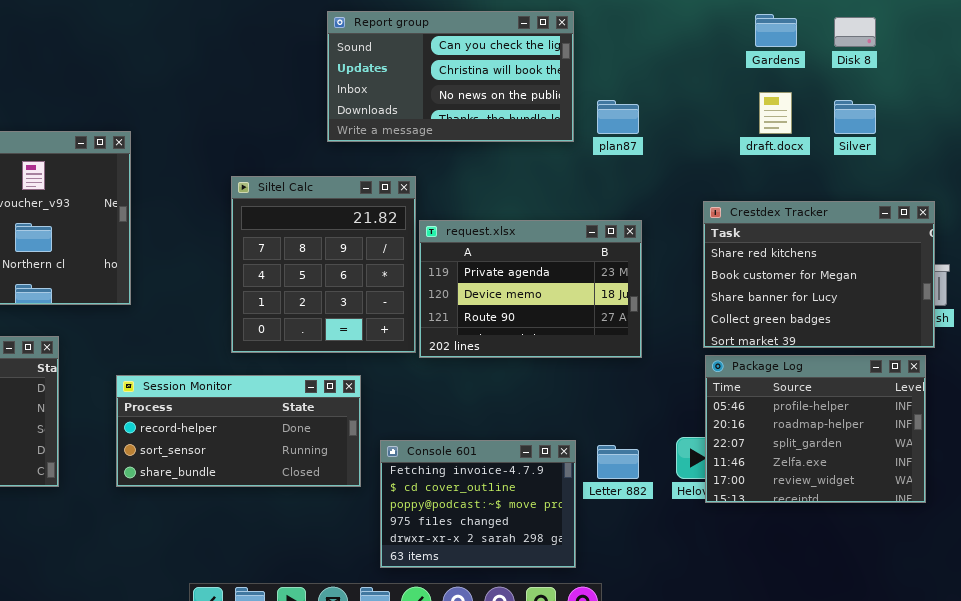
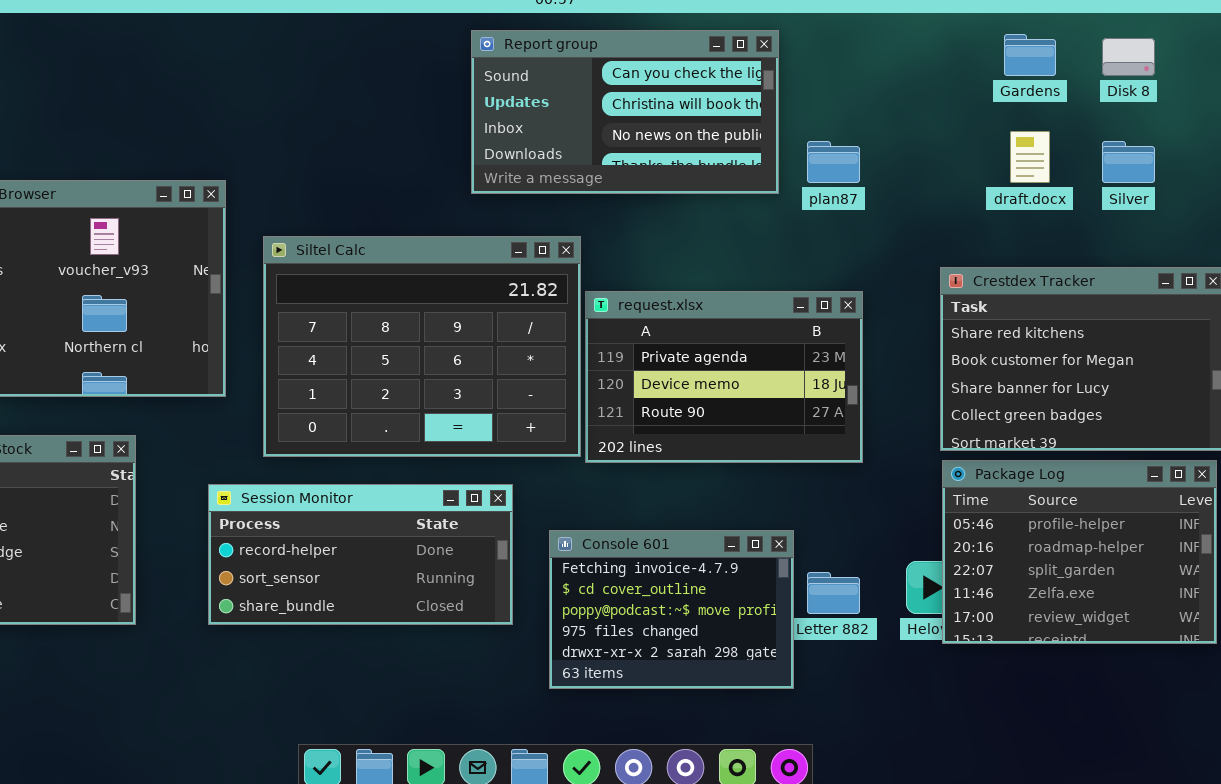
Siltel Calc: [231,176,416,353] -> [263,236,581,457], resized
Console 601: [380,440,576,568] -> [549,530,794,689], moved

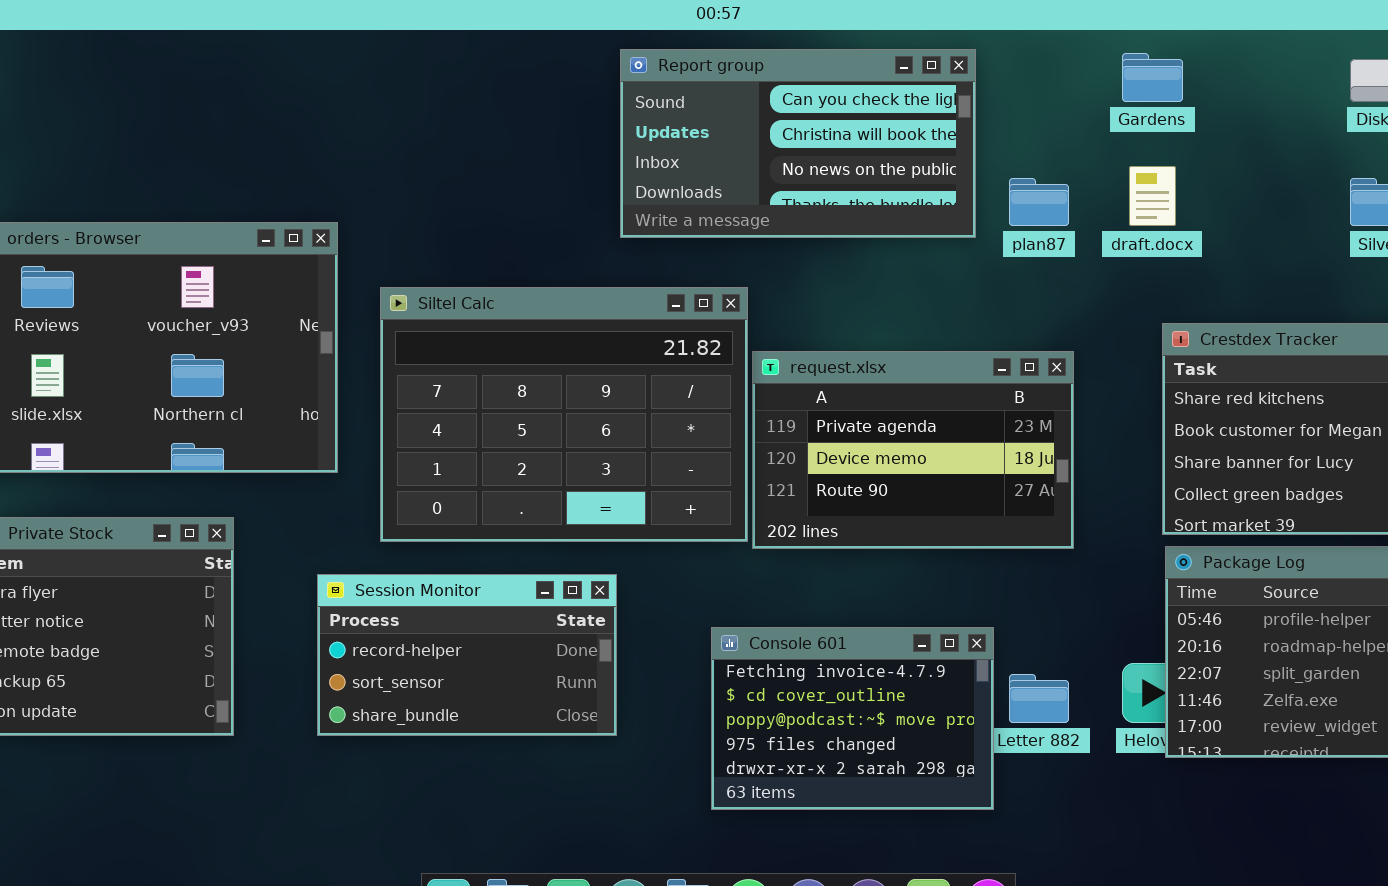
Gardens: [1004,34,1056,76] -> [1122,53,1183,102], moved
draft.docx: [1010,131,1050,183] -> [1129,166,1176,226], moved
Session Monitor: [208,484,513,625] -> [317,574,617,736], resized

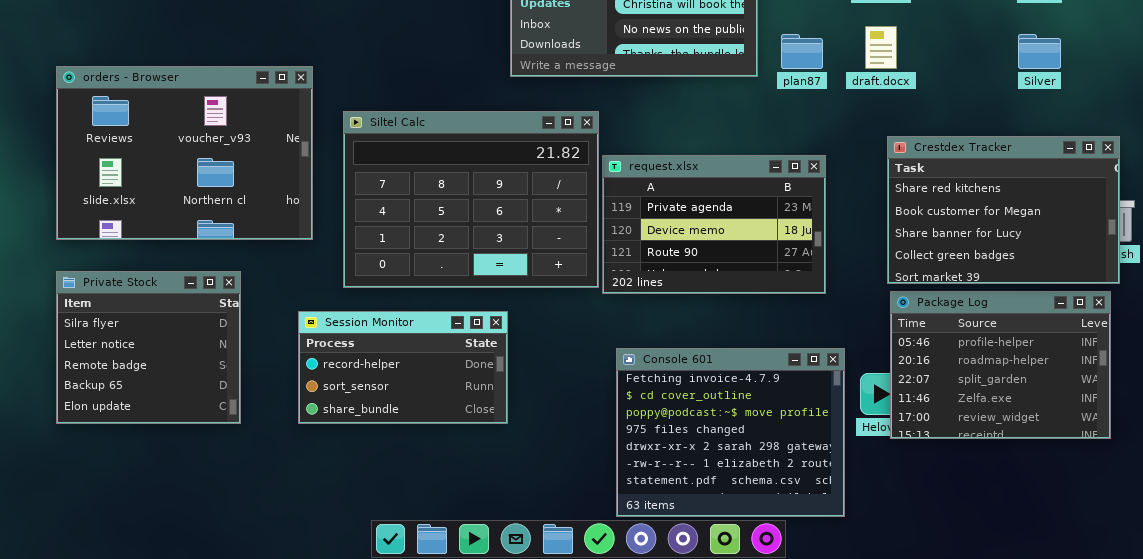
Console 601: [711,627,994,810] -> [616,348,845,517], moved, resized

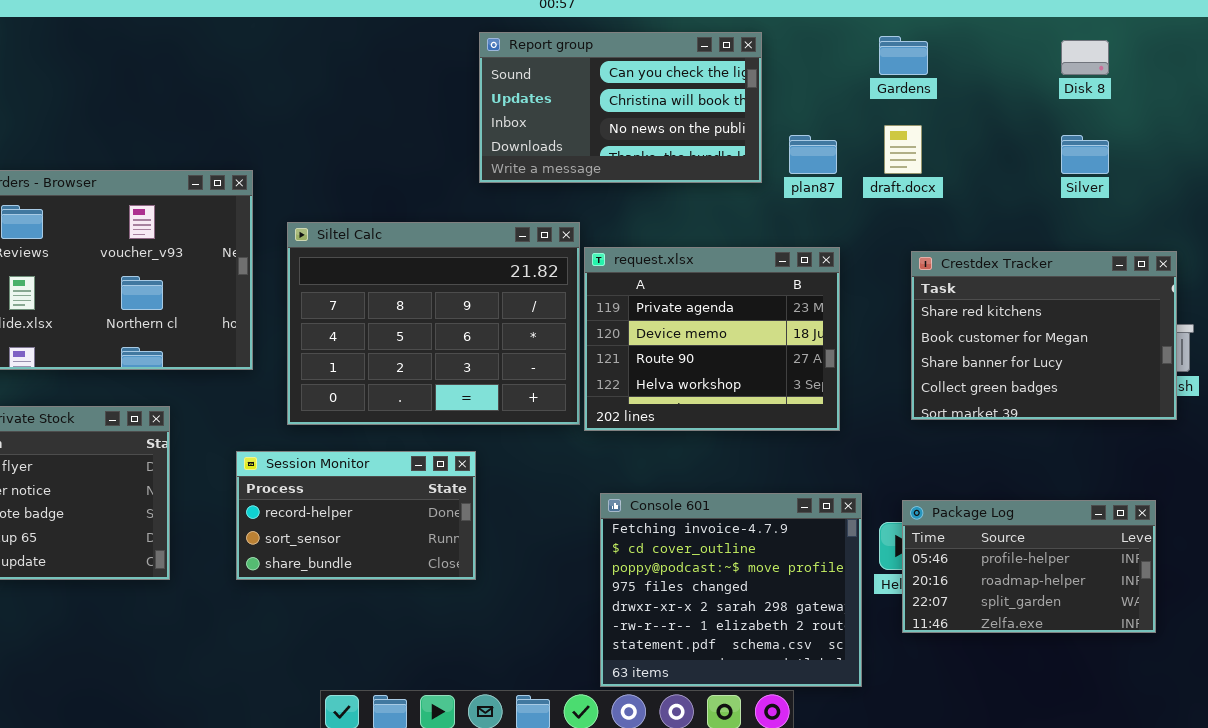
request.xlsx: [602,155,826,294] -> [584,247,840,431], resized
Package Log: [890,291,1111,439] -> [902,500,1156,633], moved, resized

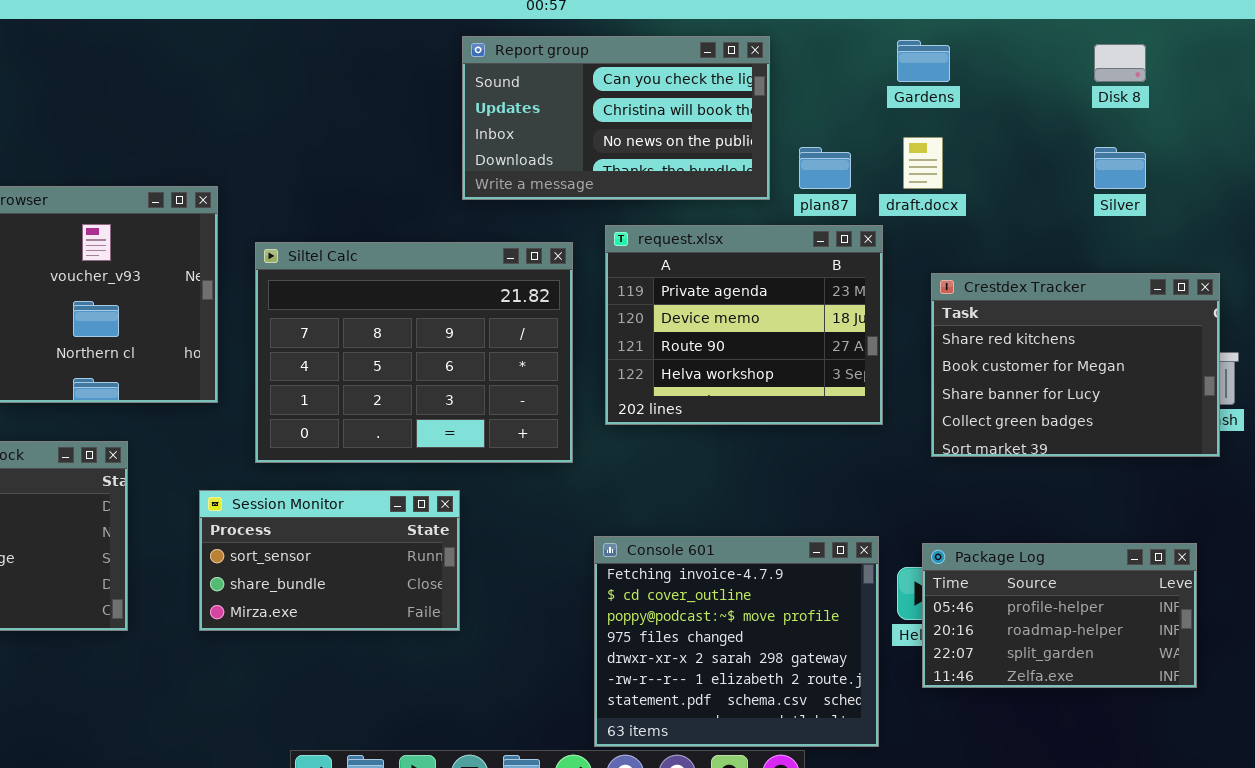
request.xlsx: [584,247,840,431] -> [605,225,883,425], moved
Session Monitor: [236,451,476,580] -> [199,490,460,631], scrolled down 1 row

